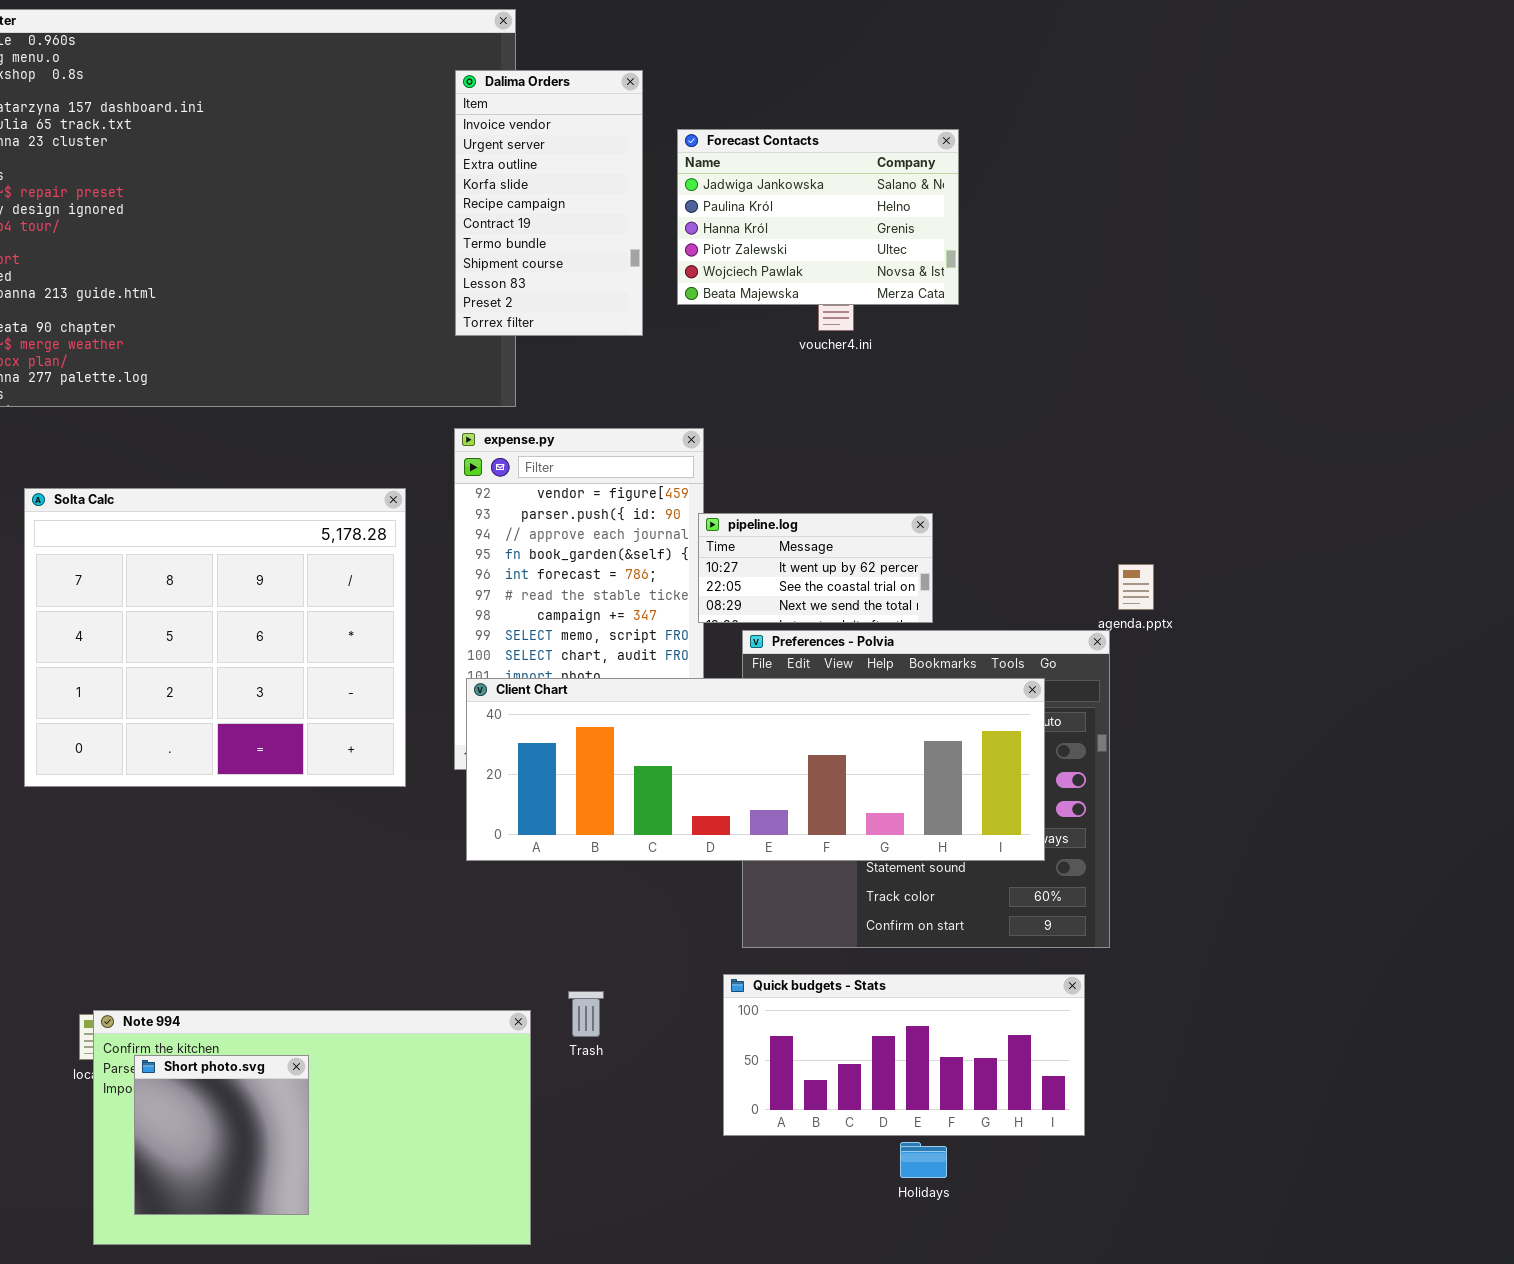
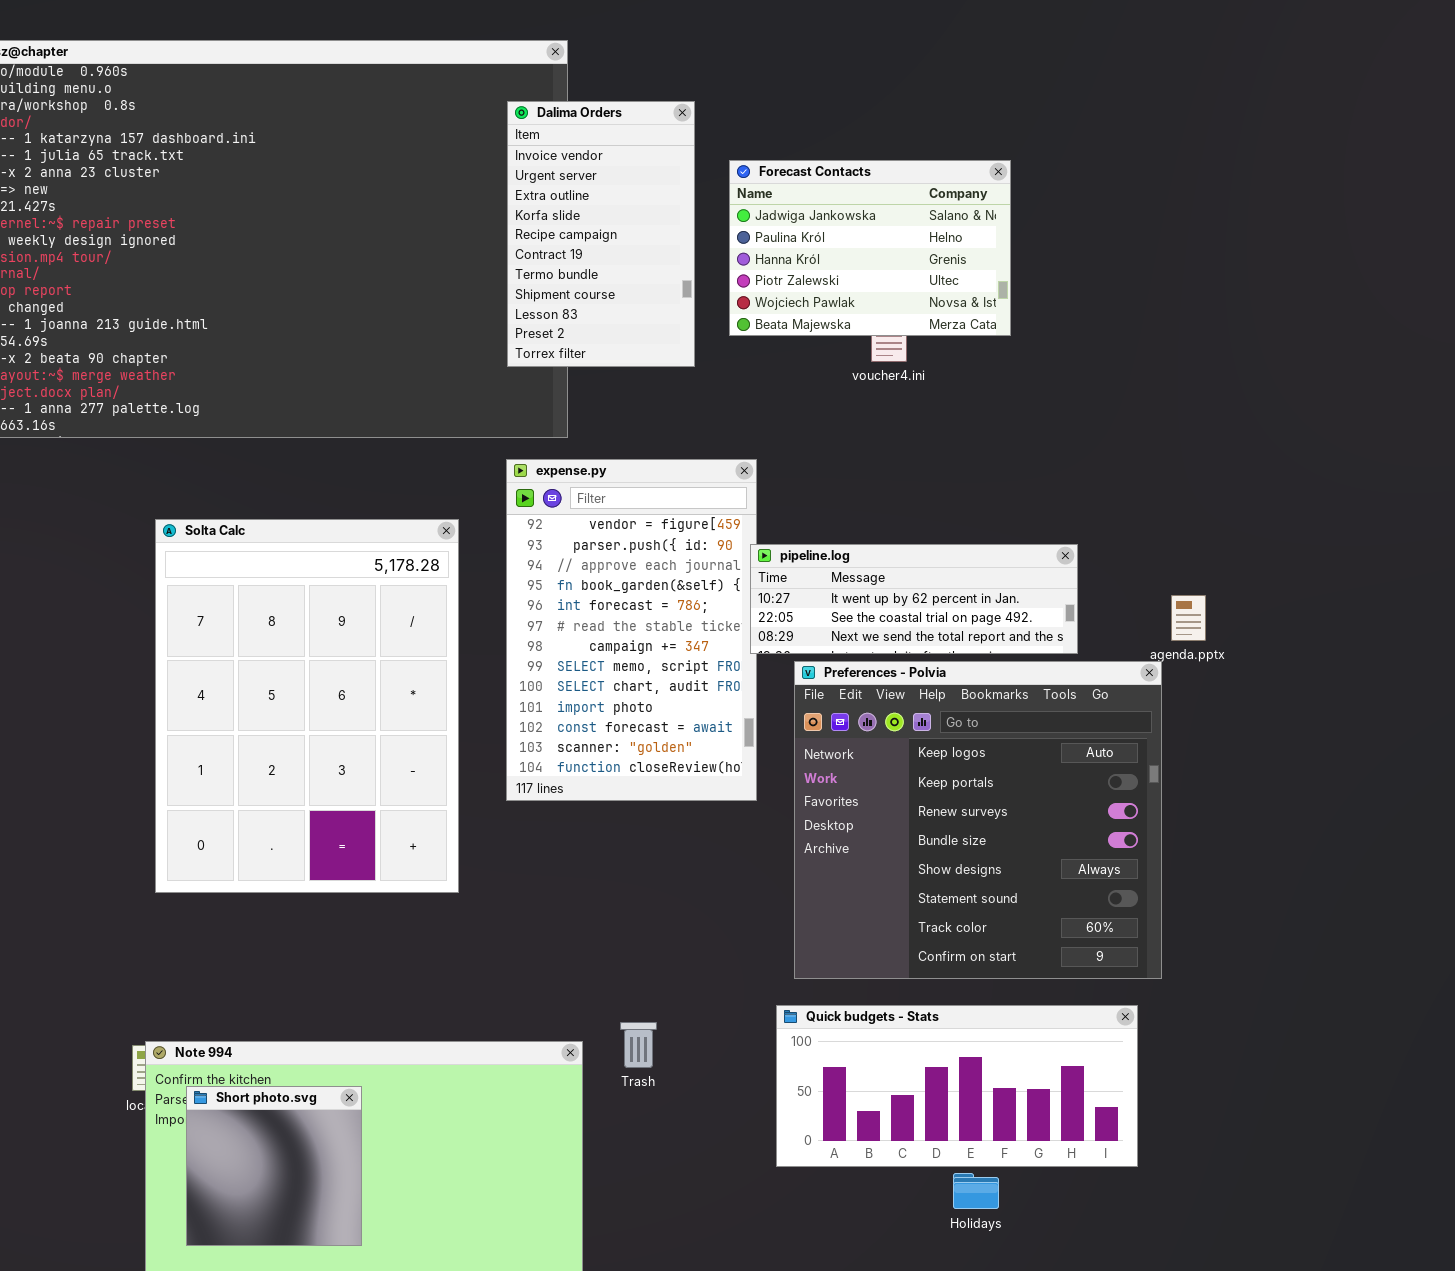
Solta Calc: [24,488,406,787] -> [155,519,459,893], resized
pipeline.log: [698,513,933,623] -> [750,544,1078,654], resized
Client Chart: [466,678,1045,861] -> none, closed

